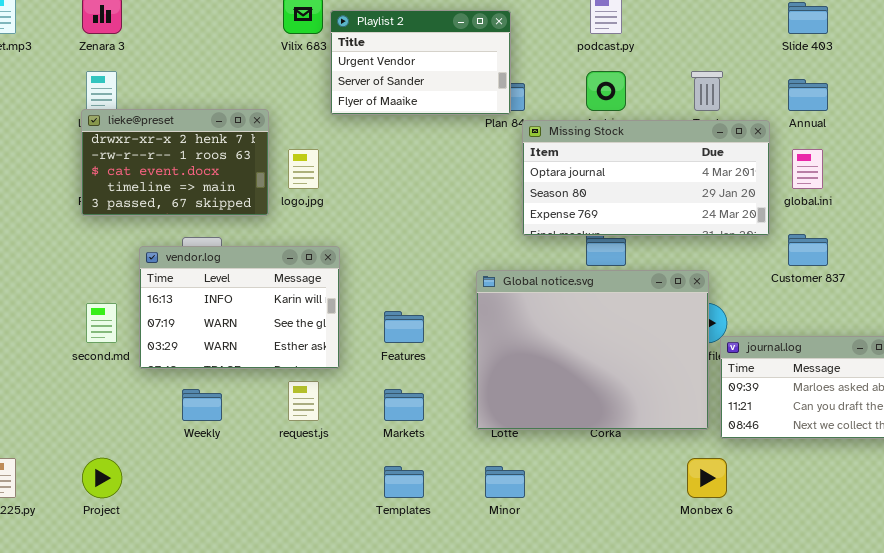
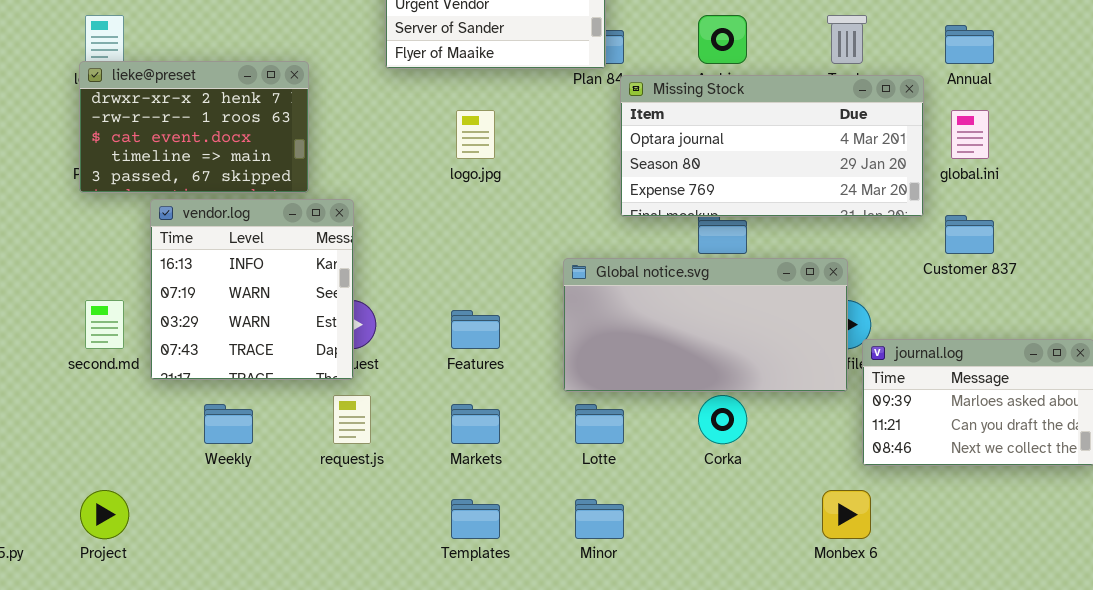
logo.jpg: [288,149,319,189] -> [456,110,495,159], moved
vendor.log: [139,246,340,369] -> [150,199,354,380], resized
Global notice.svg: [476,270,709,430] -> [563,258,848,392], resized

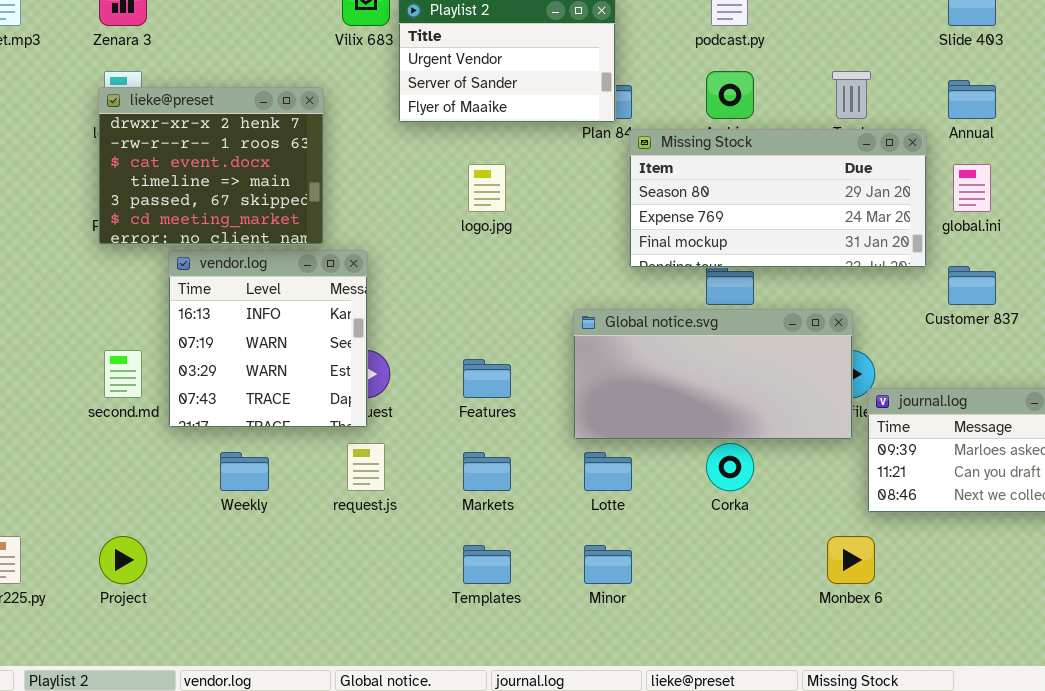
lieke@preset: [79,61,309,193] -> [98,87,324,245], resized
Missing Stock: [620,75,924,217] -> [629,129,927,268], scrolled down 1 row

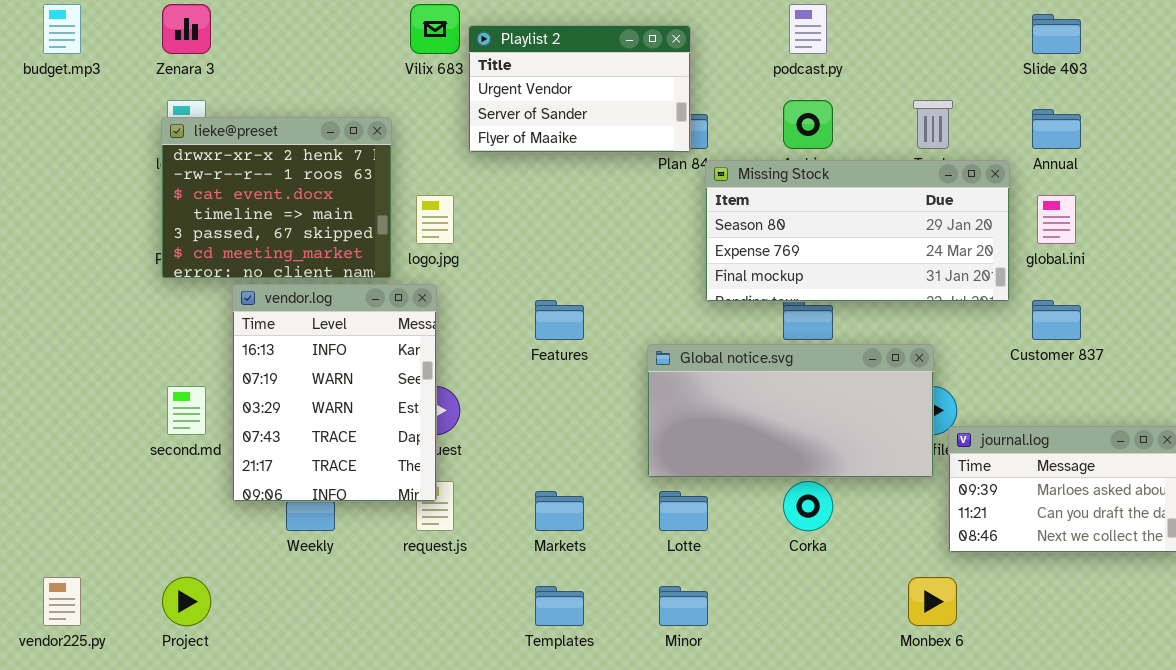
logo.jpg: [468,164,506,212] -> [416,195,454,244], moved
vendor.log: [168,250,368,428] -> [232,284,437,502], resized
Features: [463,359,511,398] -> [535,300,584,340], moved

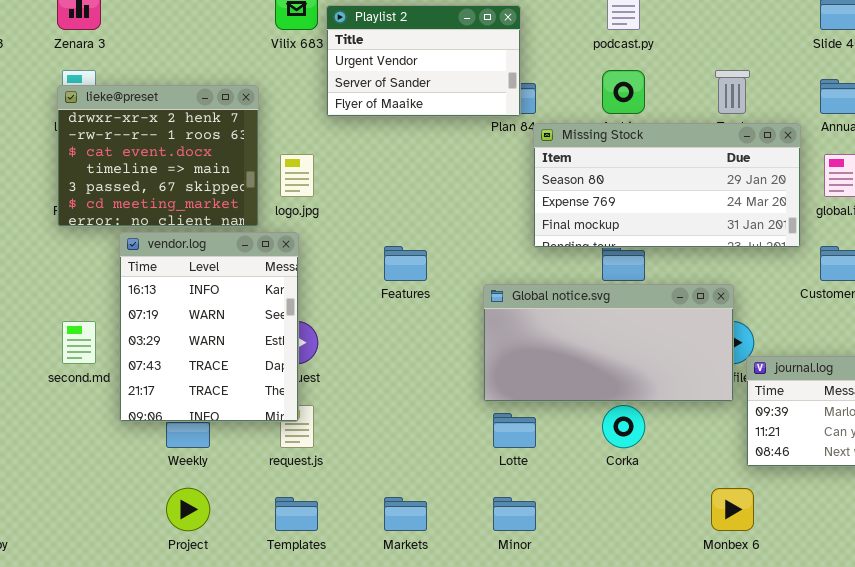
Markets: [535,491,584,531] -> [384,497,427,531], moved
Project: [162,577,211,626] -> [166,488,210,531], moved
Templates: [535,586,584,626] -> [275,497,318,531], moved

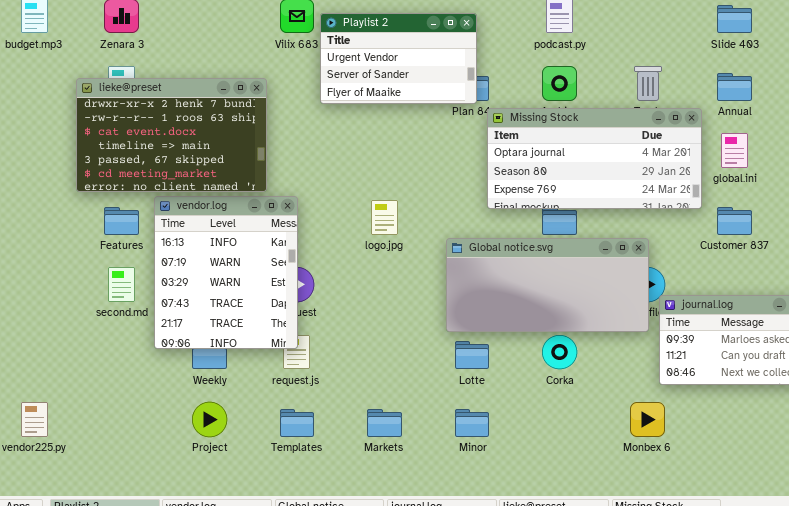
lieke@preset: [57,85,259,227] -> [76,78,267,192], resized
Missing Stock: [533,123,801,248] -> [487,108,702,209], scrolled up 1 row
logo.jpg: [280,154,314,197] -> [371,200,398,235], moved
Features: [384,246,427,281] -> [104,207,139,235], moved

